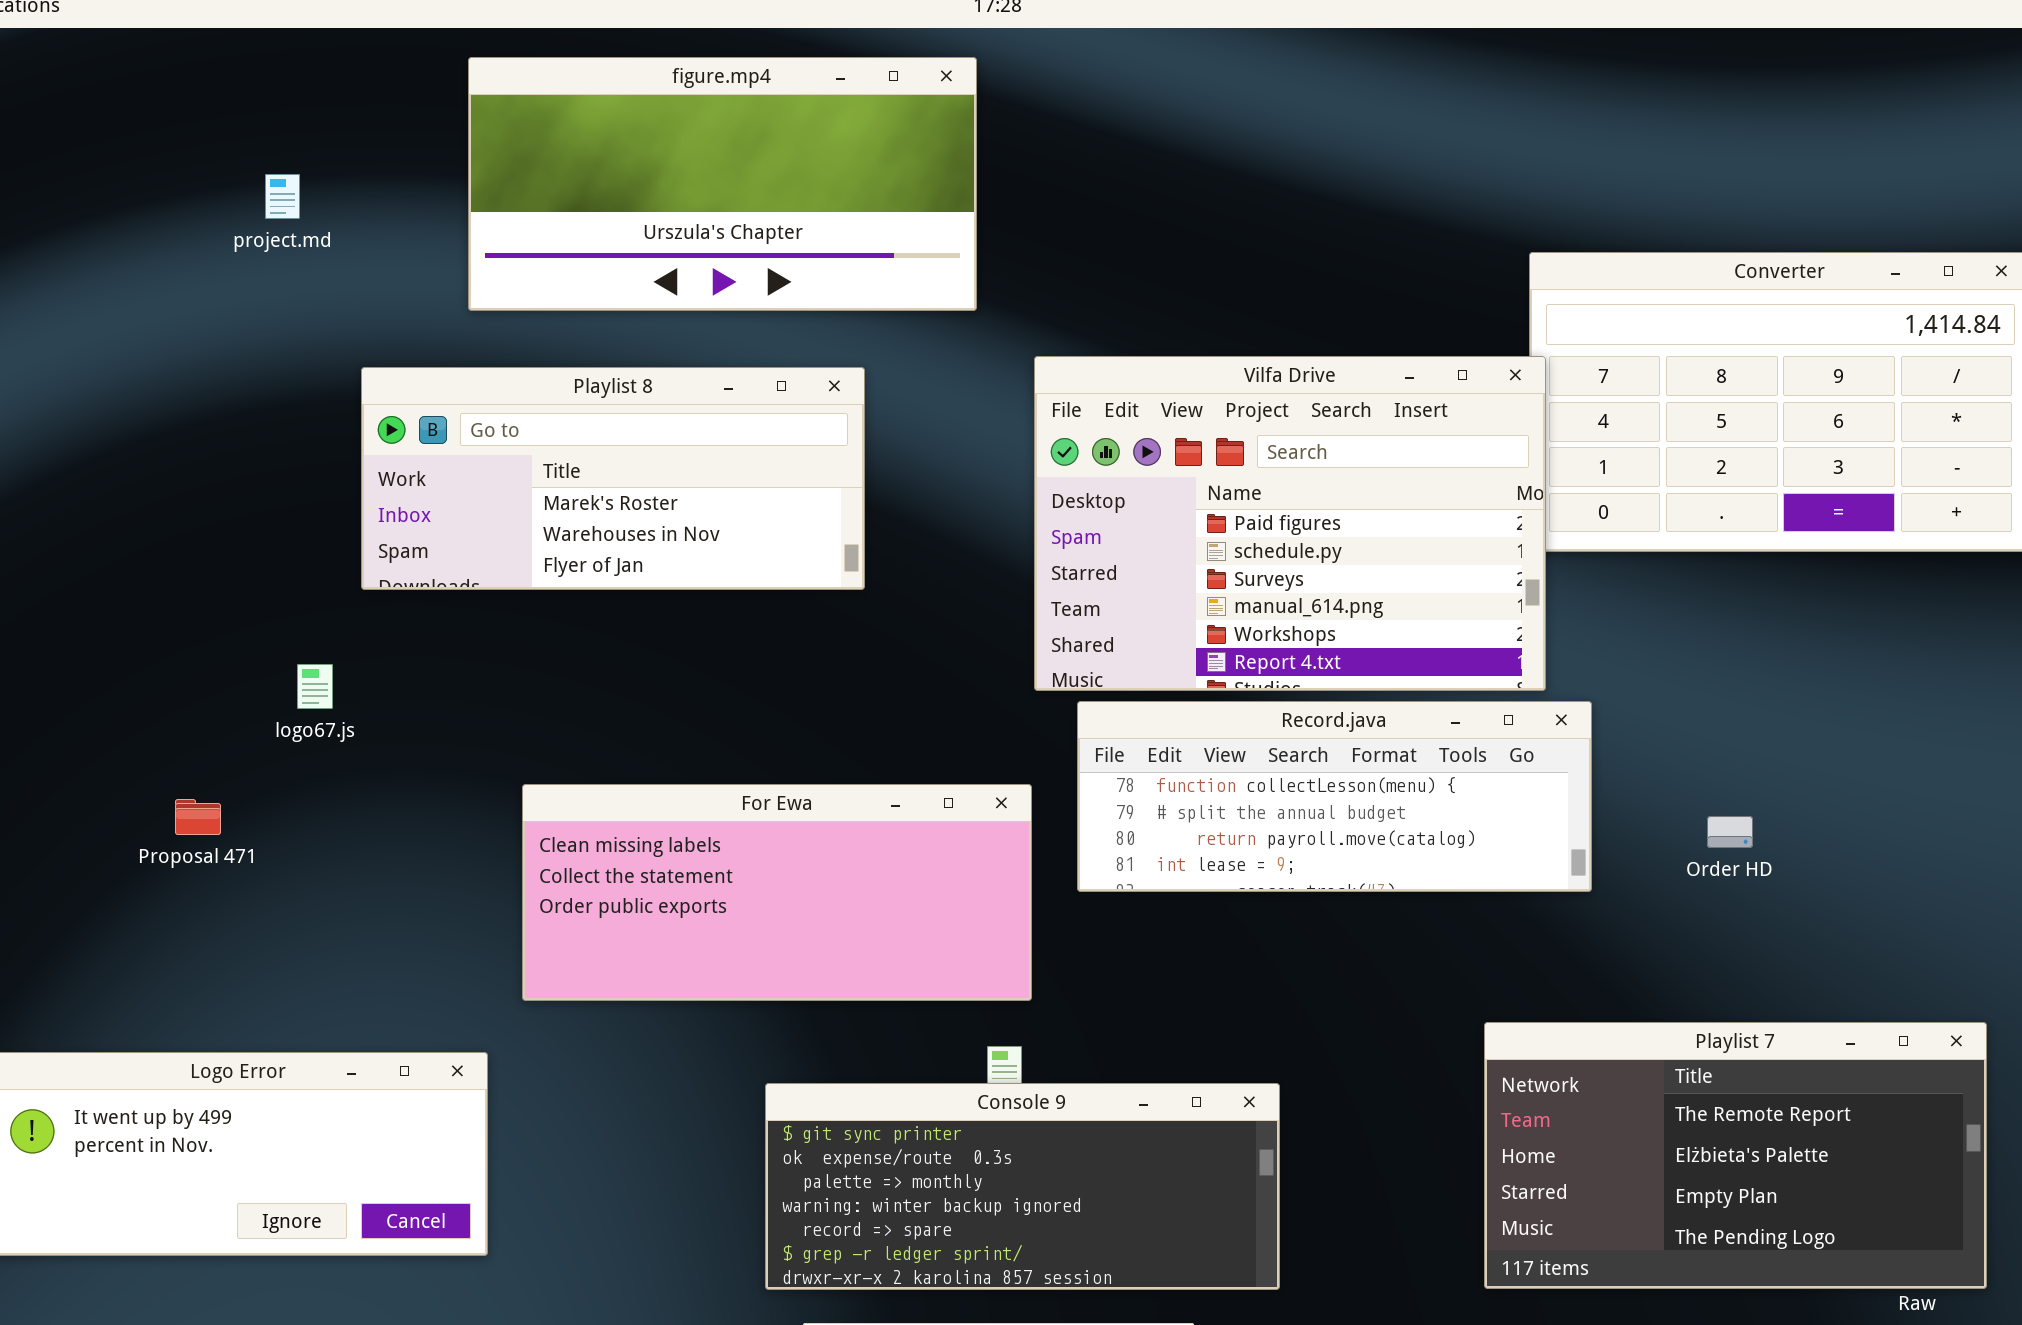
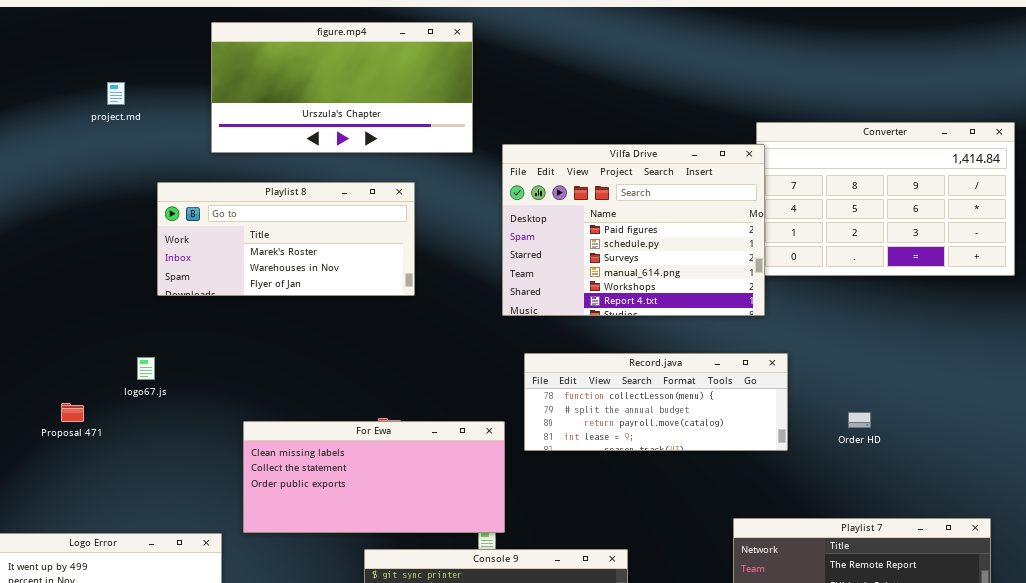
Vilfa Drive: [1034,356,1546,691] -> [502,144,765,316], moved
logo67.js: [297,664,333,709] -> [137,357,155,380], moved
For Ewa: [522,784,1032,1001] -> [243,421,505,533], moved

